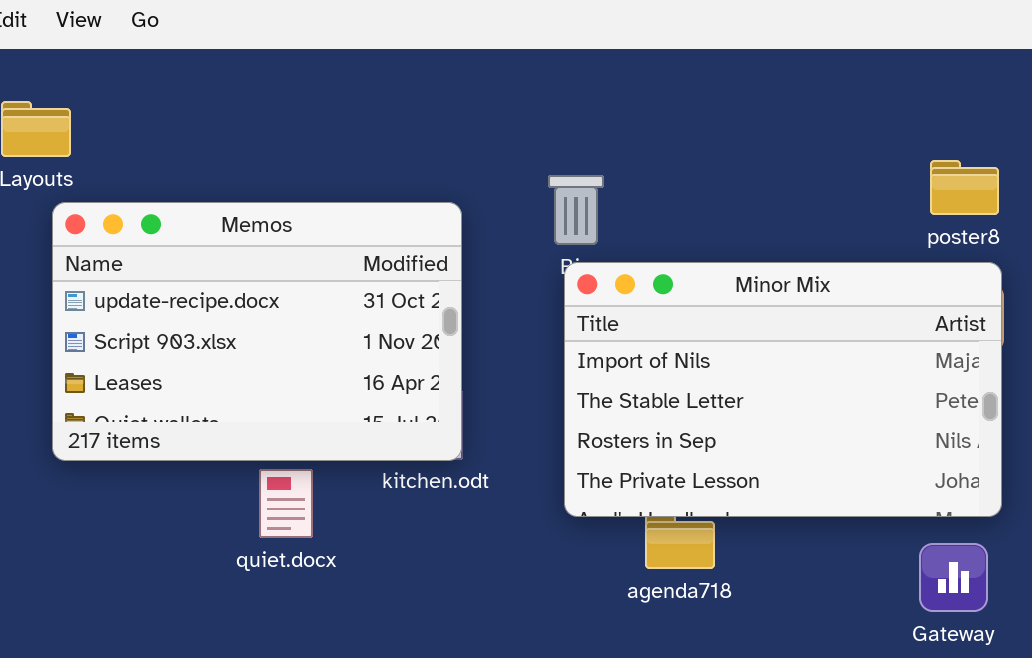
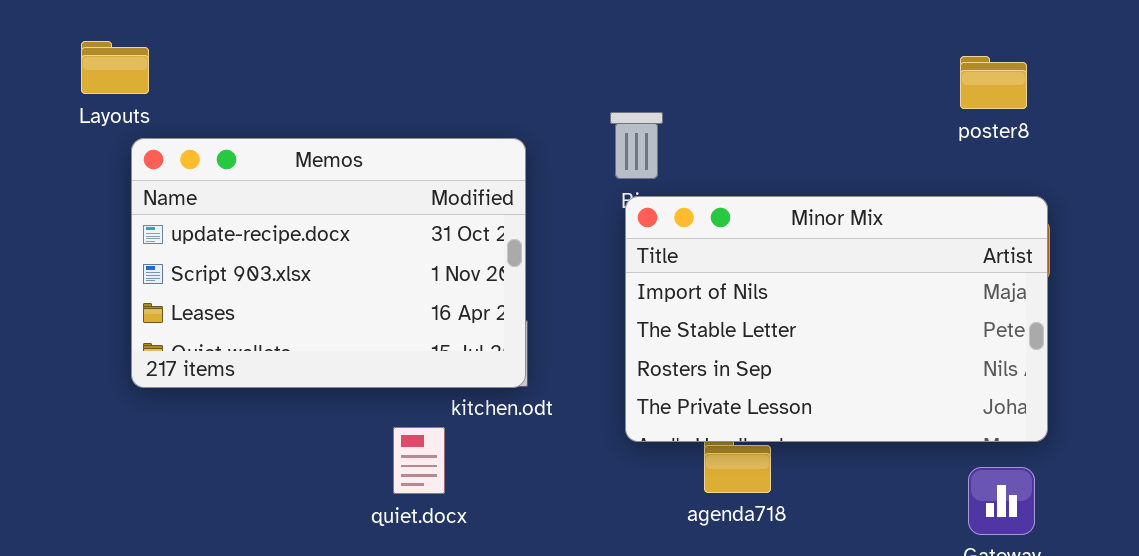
poster8: [930,160,999,215] -> [960,56,1027,109], moved
quiet.docx: [259,469,313,538] -> [393,427,445,494], moved

